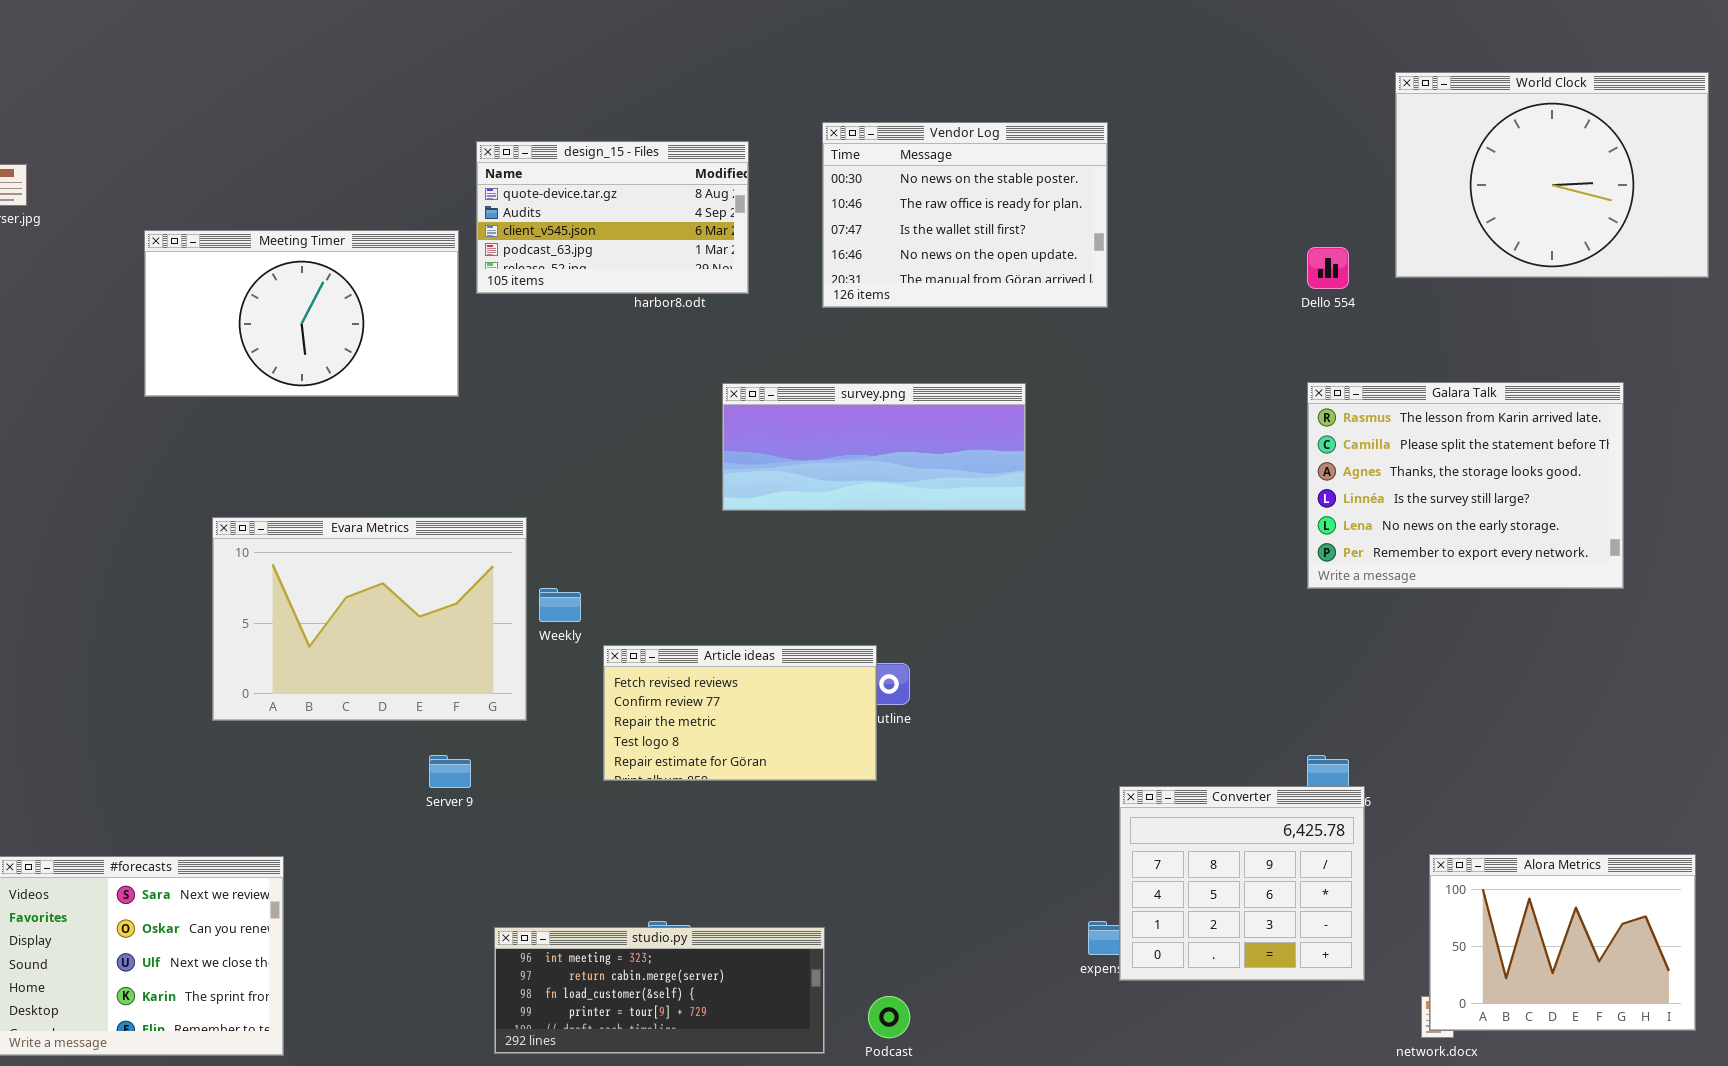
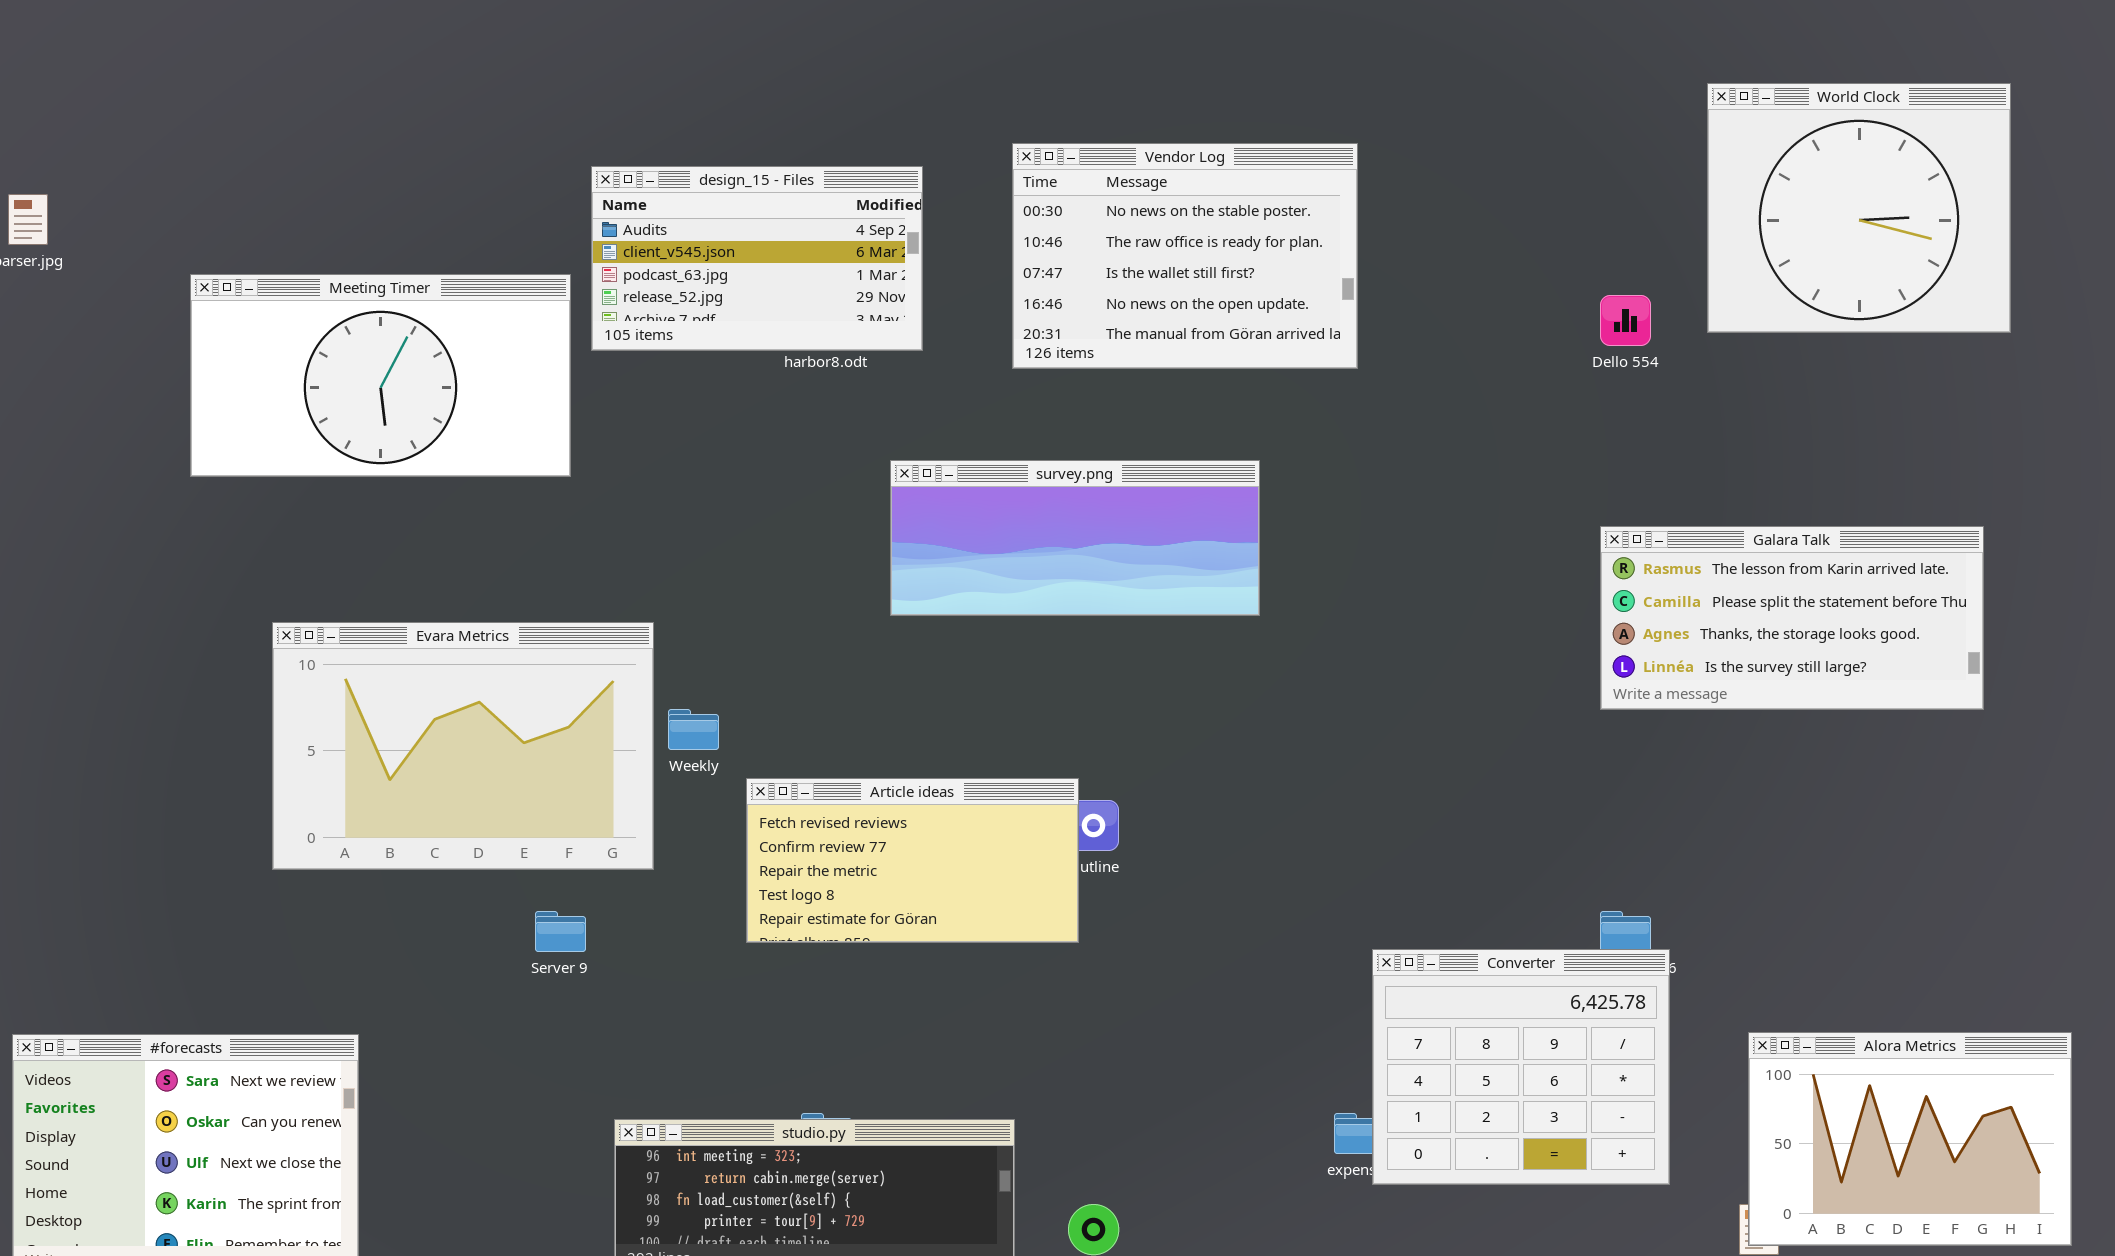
World Clock: [1395,72,1709,278] -> [1707,83,2011,333], resized
design_15 - Files: [476,141,749,294] -> [591,166,923,351], scrolled down 1 row
Galara Talk: [1307,382,1624,589] -> [1600,526,1984,710], resized

